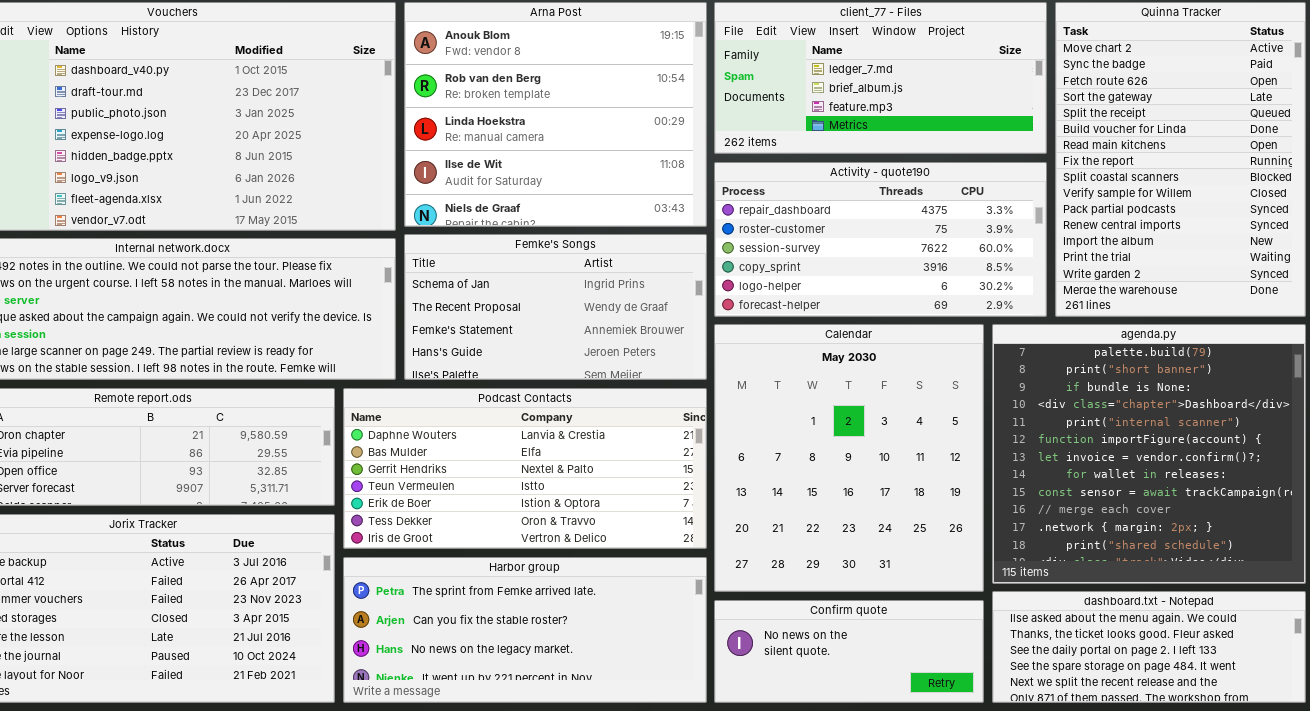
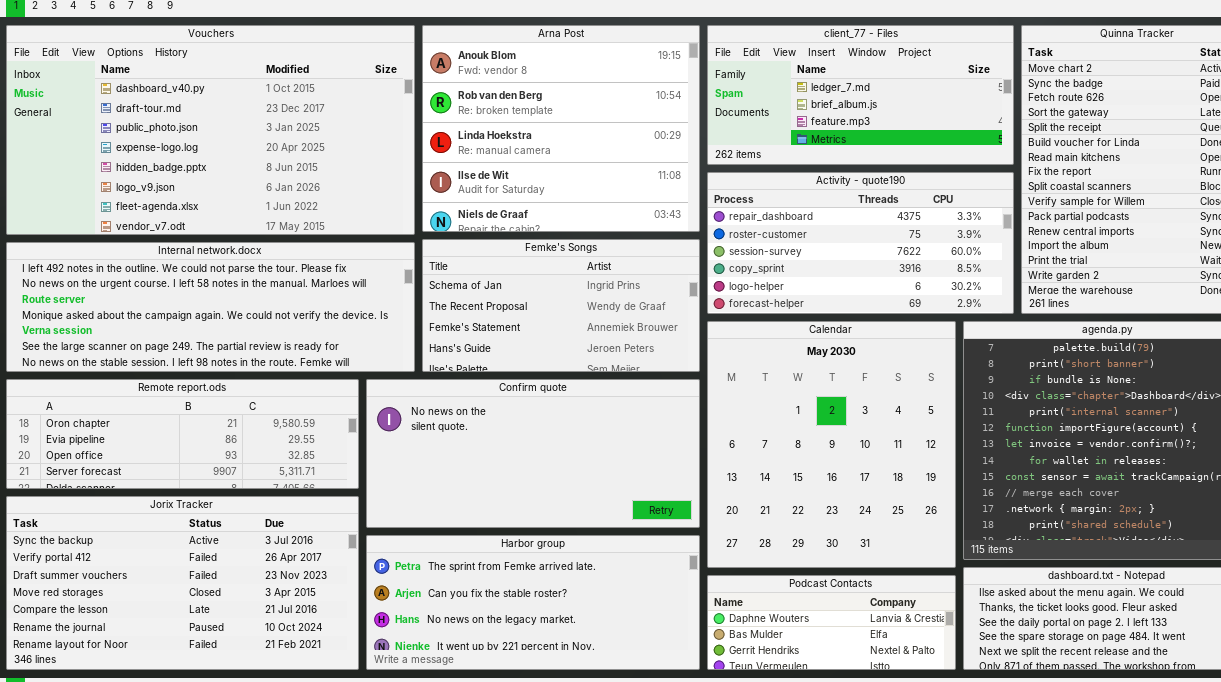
Podcast Contacts: [343,388,707,549] -> [707,575,956,670], moved, resized
Confirm quote: [714,600,984,703] -> [366,379,700,528], moved, resized

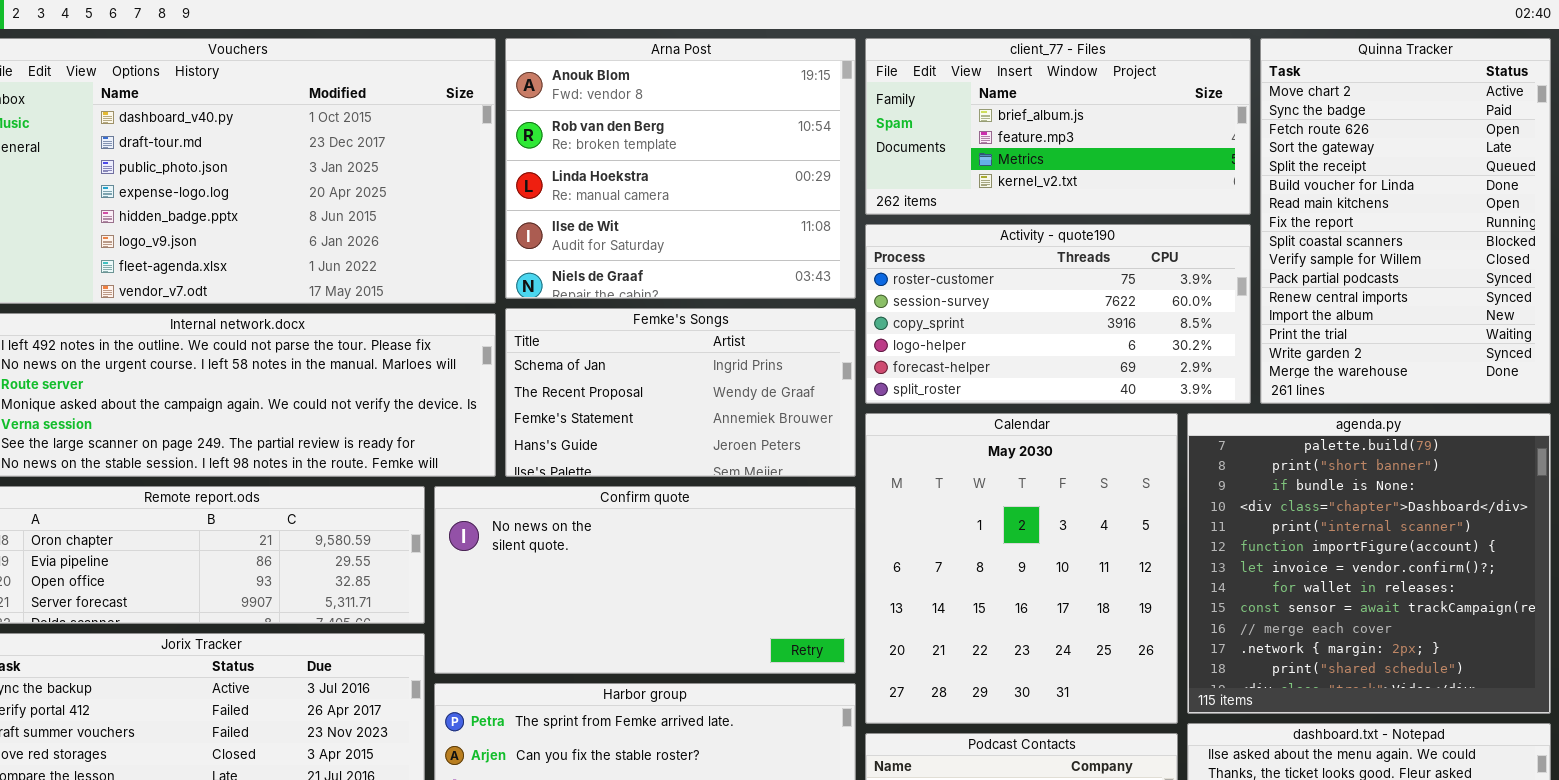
client_77 - Files: [707,25,1014,165] -> [865,38,1251,215], scrolled down 1 row
Activity - quote190: [707,172,1014,314] -> [865,224,1251,404], scrolled down 1 row

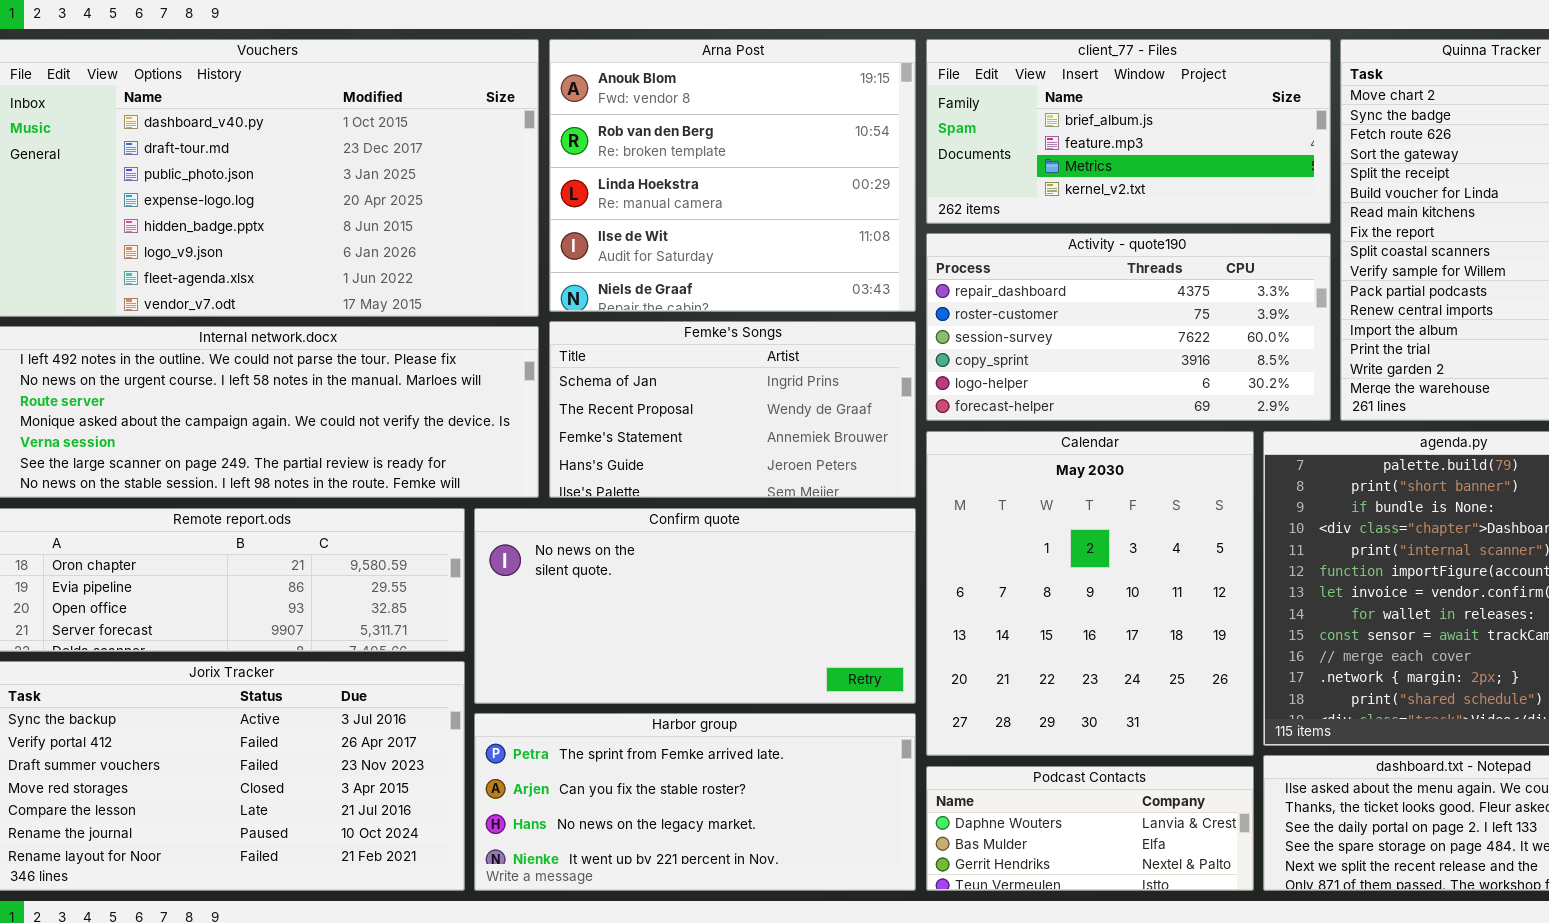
Activity - quote190: [865,224,1251,404] -> [926,233,1331,421], scrolled up 1 row

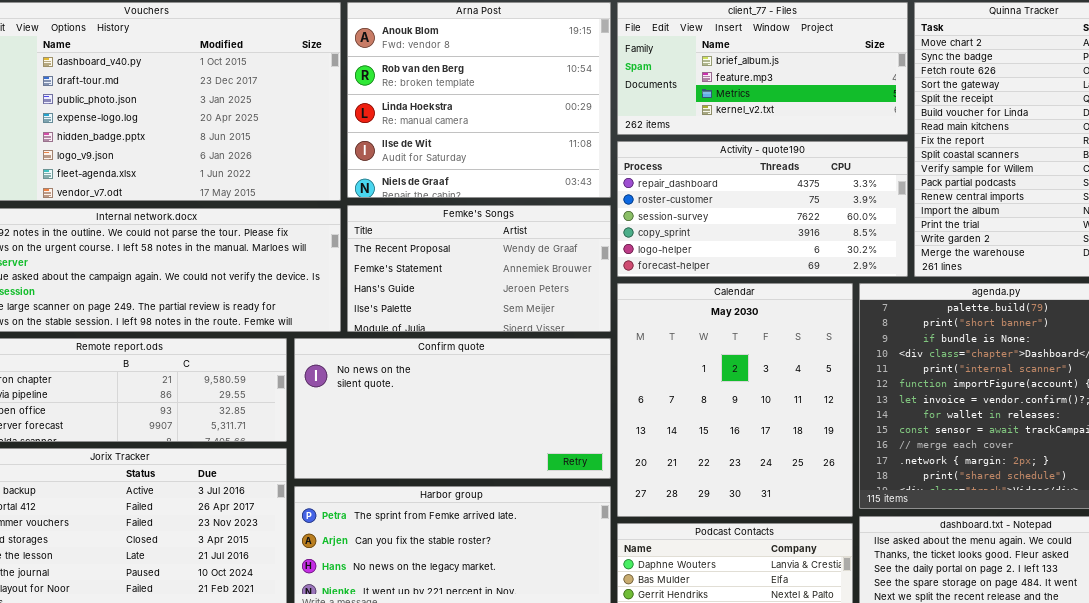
Femke's Songs: [549,321,916,498] -> [347,205,611,332], scrolled down 1 row

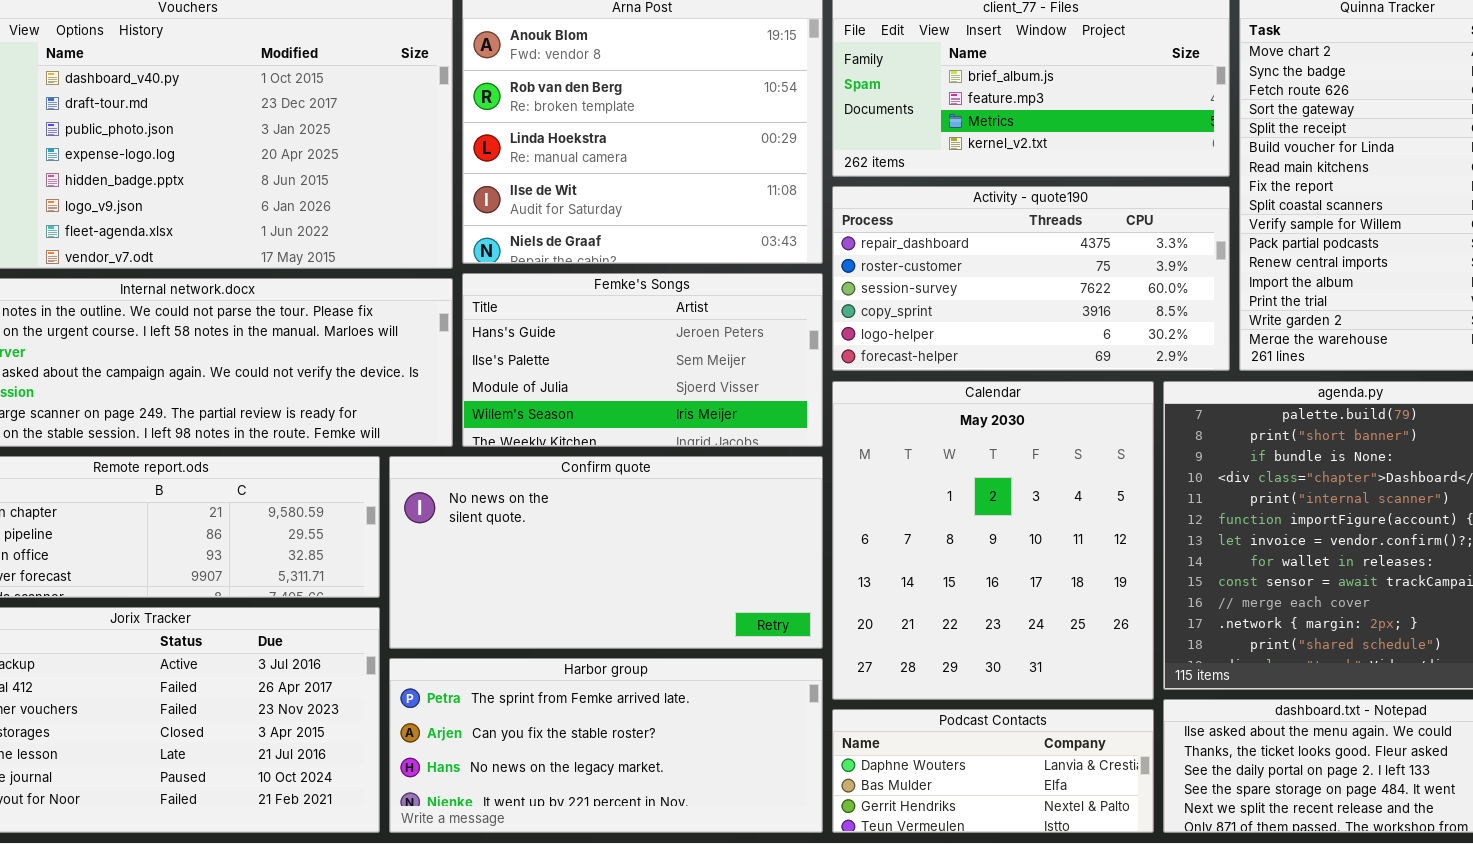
Femke's Songs: [347,205,611,332] -> [462,273,823,447], scrolled down 2 rows

